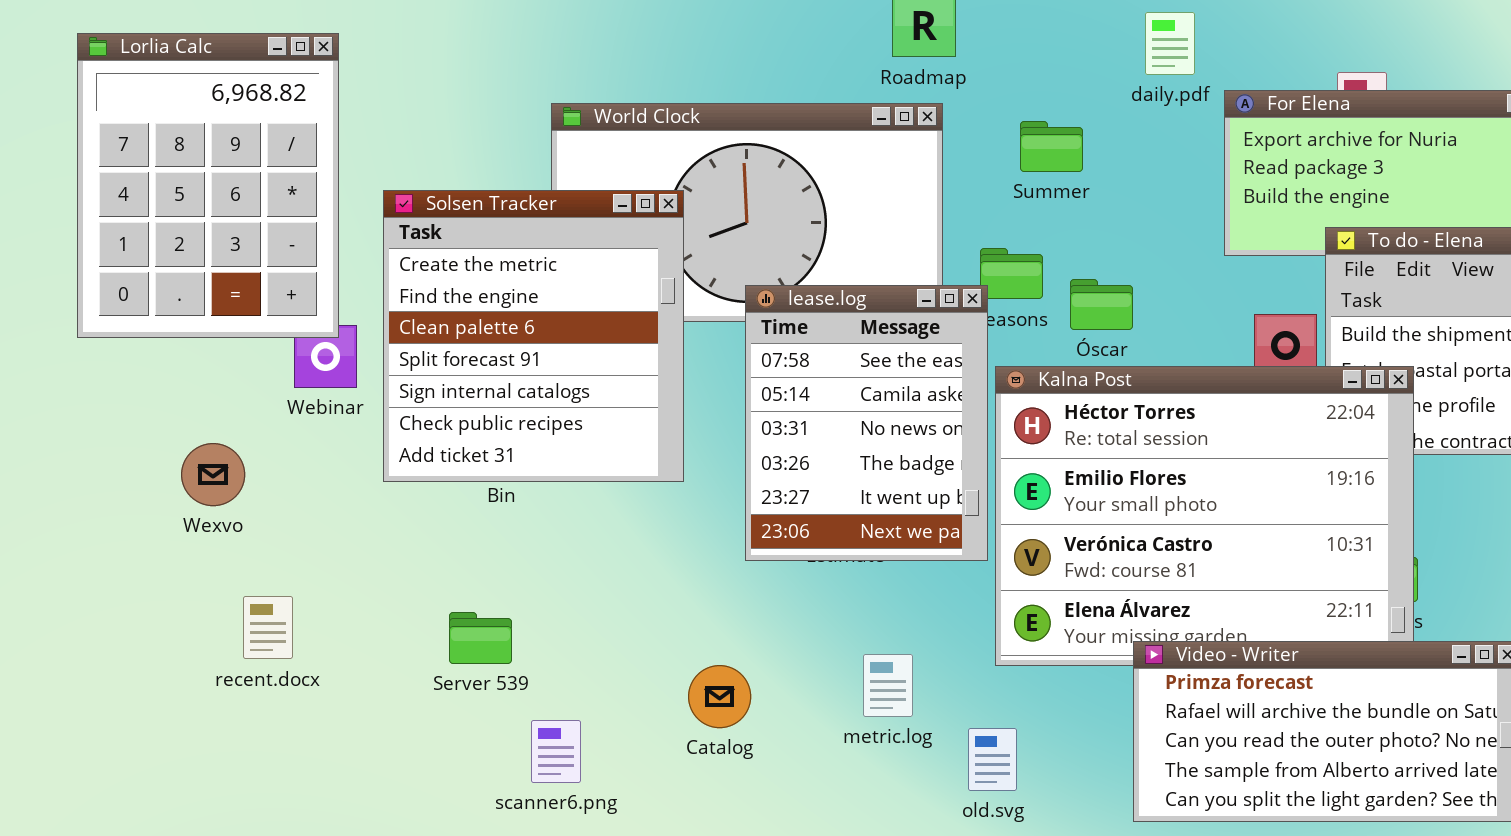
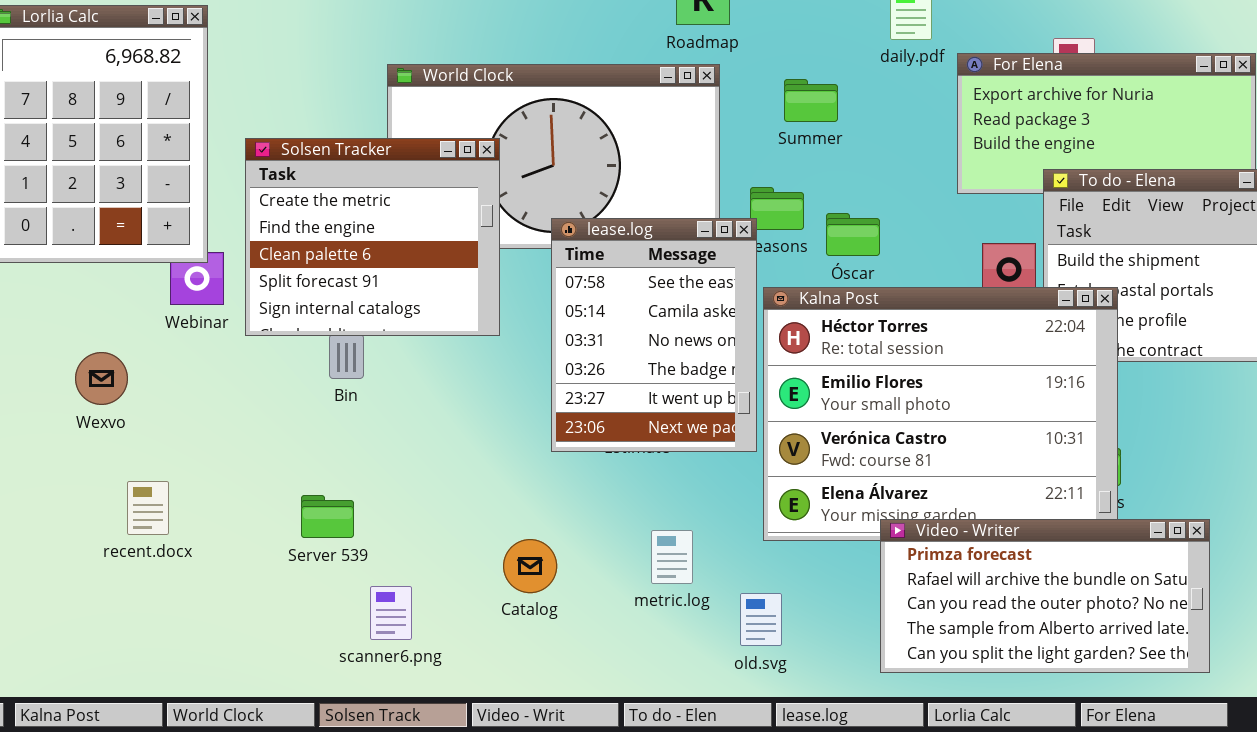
Solsen Tracker: [383,190,684,482] -> [245,138,500,336], resized

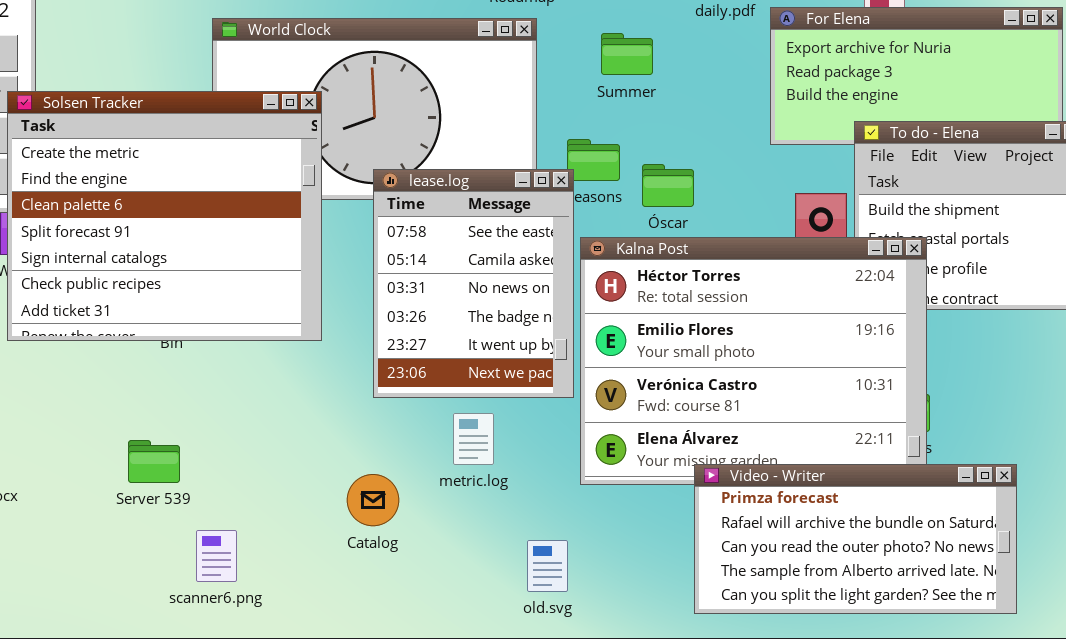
Solsen Tracker: [245,138,500,336] -> [7,91,322,341], resized
metric.log: [651,530,693,584] -> [453,413,494,465], moved
Catalog: [503,539,557,593] -> [347,474,399,526], moved
old.svg: [740,593,782,646] -> [527,540,568,592], moved

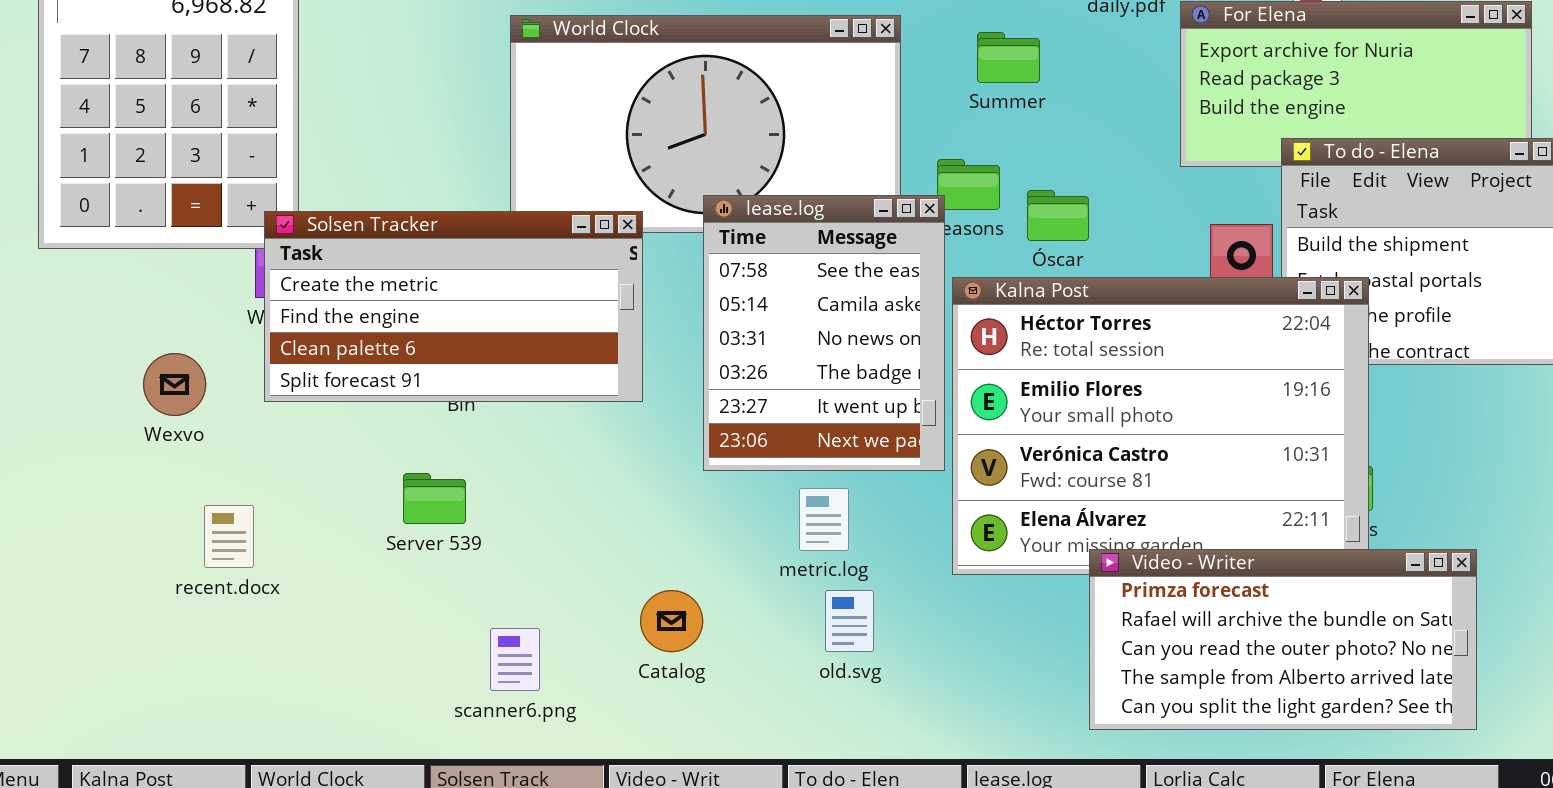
Solsen Tracker: [7,91,322,341] -> [264,211,643,402], resized
Server 539: [128,440,180,483] -> [403,473,466,524], moved
Catalog: [347,474,399,526] -> [640,590,703,652], moved
old.svg: [527,540,568,592] -> [825,590,874,652], moved

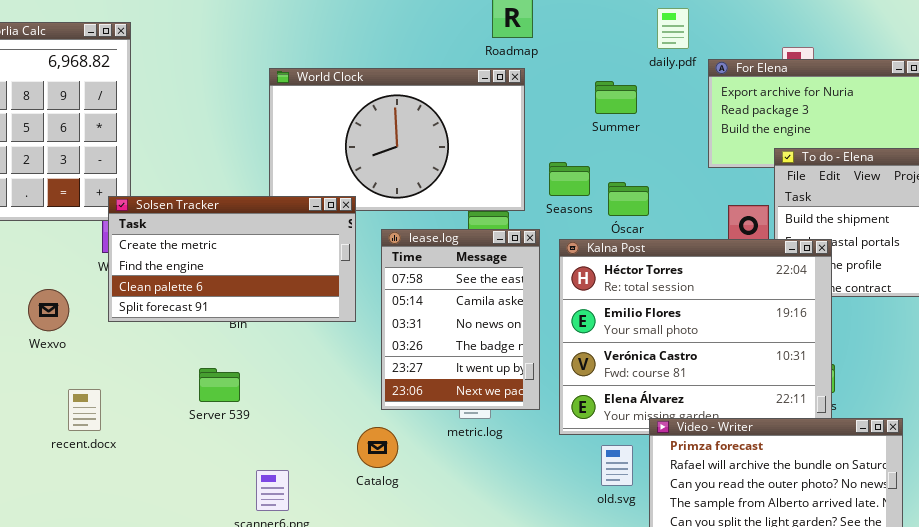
Summer: [977,32,1040,83] -> [595,81,637,114], moved
lease.log: [703,195,945,471] -> [381,229,540,410], moved
Catalog: [640,590,703,652] -> [357,427,398,468], moved
old.svg: [825,590,874,652] -> [601,445,633,486], moved

